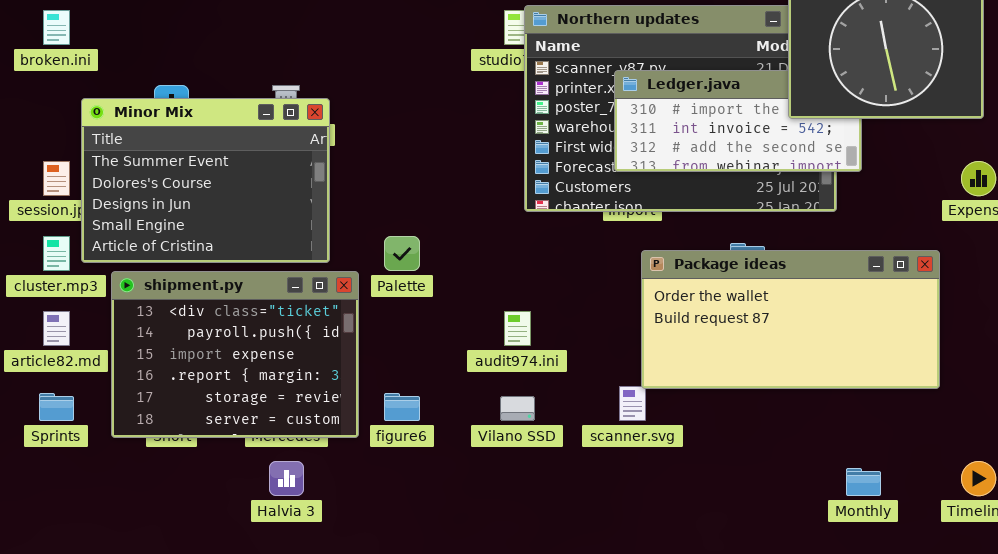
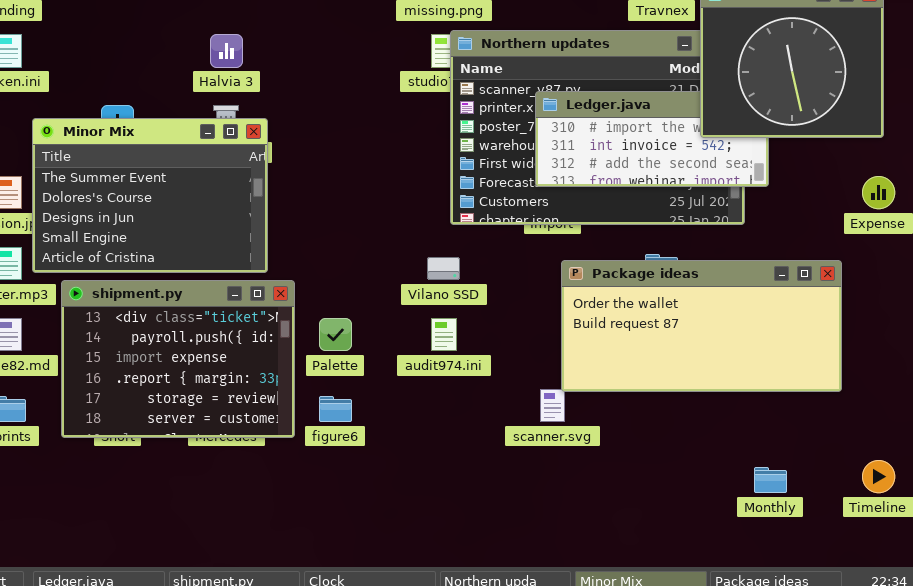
Palette: [384,236,420,271] -> [319,318,352,351], moved
Vilano SSD: [500,396,535,421] -> [427,257,460,280], moved
Halvia 3: [269,461,304,496] -> [210,34,243,68], moved

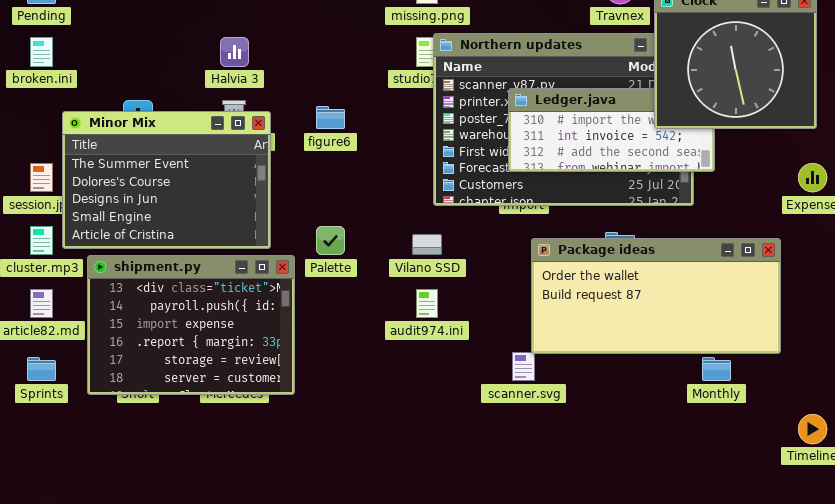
Palette: [319,318,352,351] -> [316,226,345,255], moved
figure6: [319,396,352,422] -> [316,106,345,129], moved
Monthly: [754,467,787,493] -> [702,357,731,381], moved

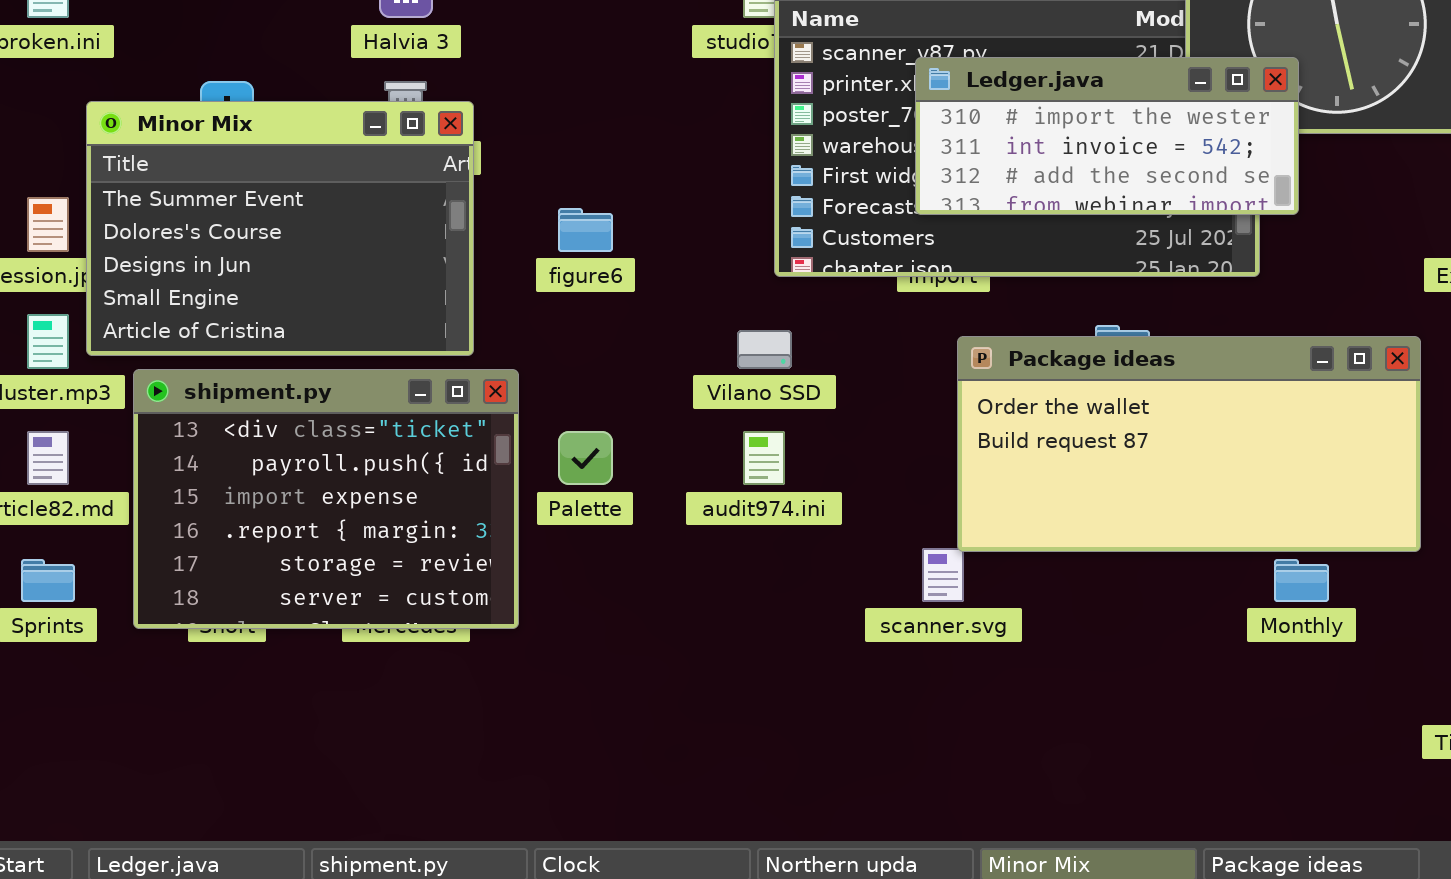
Ledger.java: [508,88,715,172] -> [915,57,1299,215], raised
figure6: [316,106,345,129] -> [558,208,613,252], moved
Palette: [316,226,345,255] -> [558,431,613,485], moved

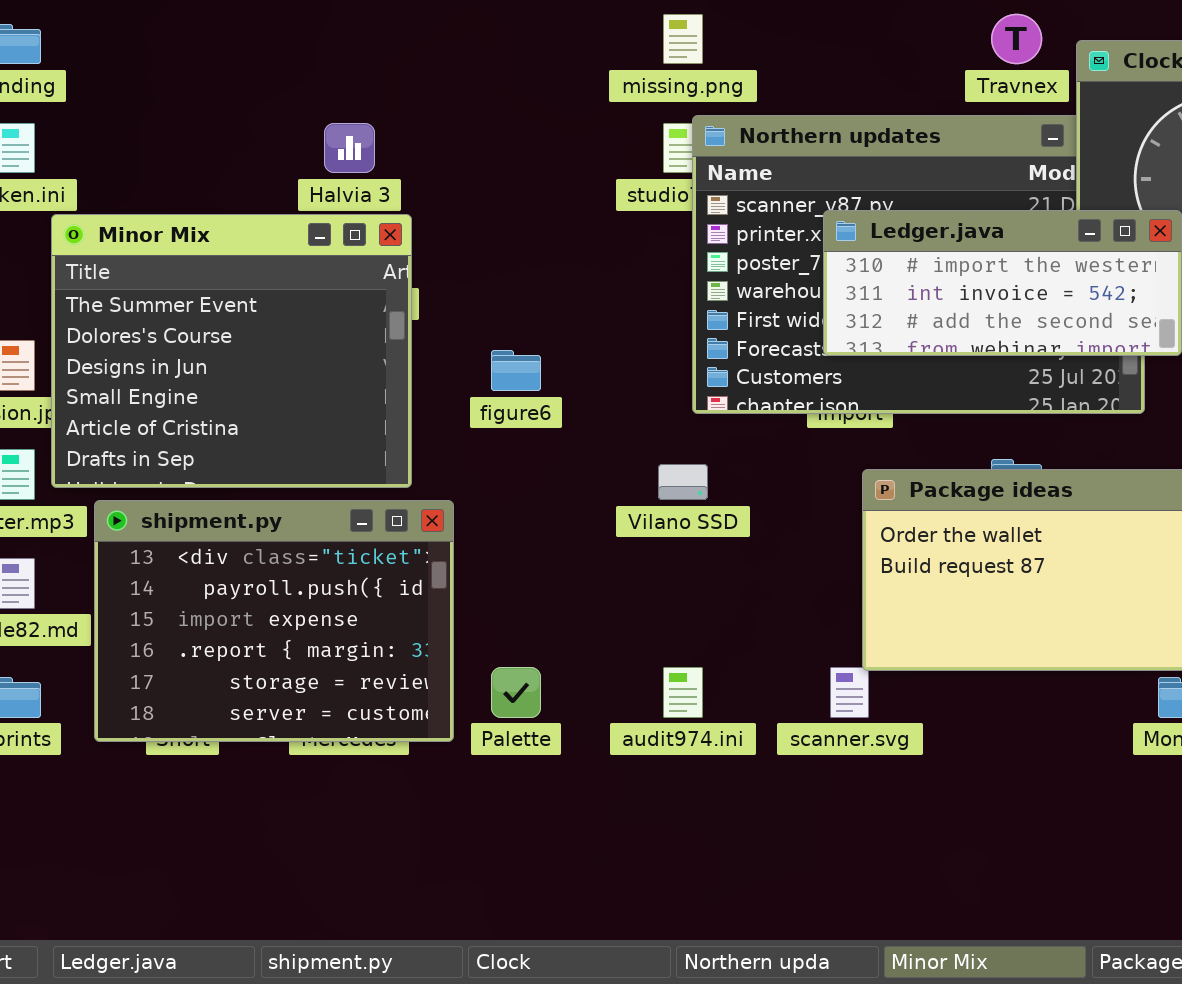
Minor Mix: [86,101,474,356] -> [51,214,412,488], resized
Palette: [558,431,613,485] -> [491,667,541,718], moved
audit974.ini: [743,431,785,485] -> [663,667,703,718], moved

